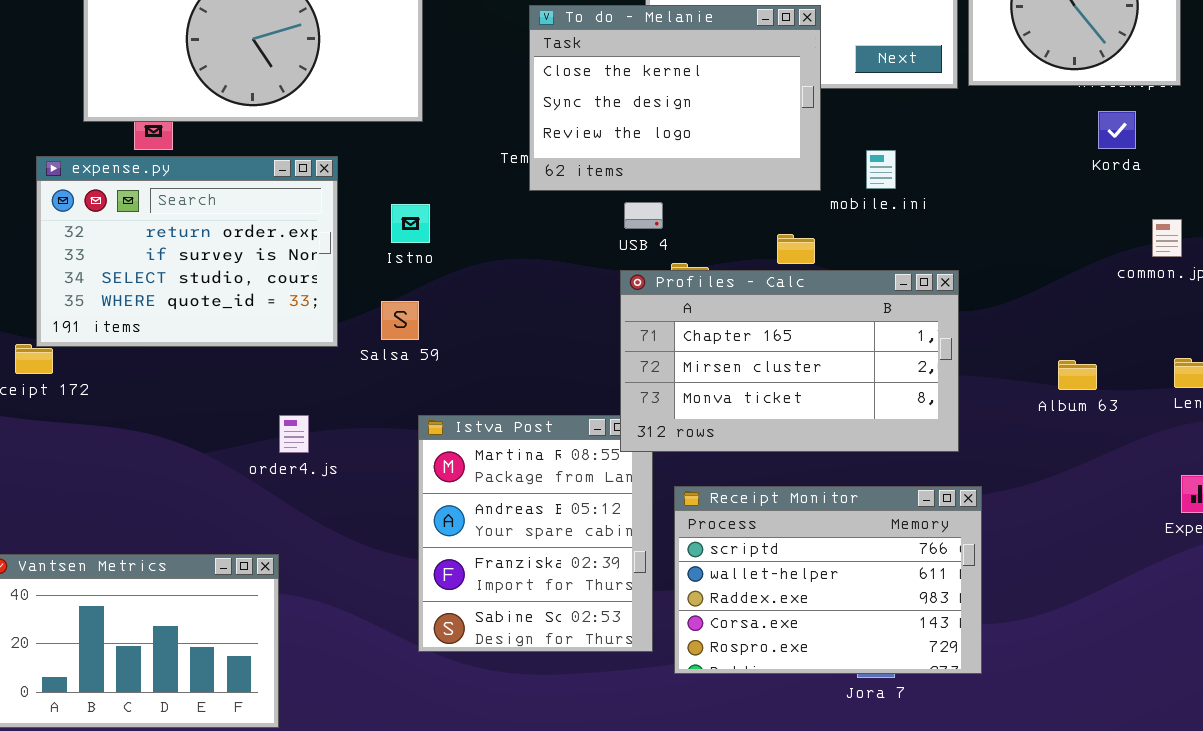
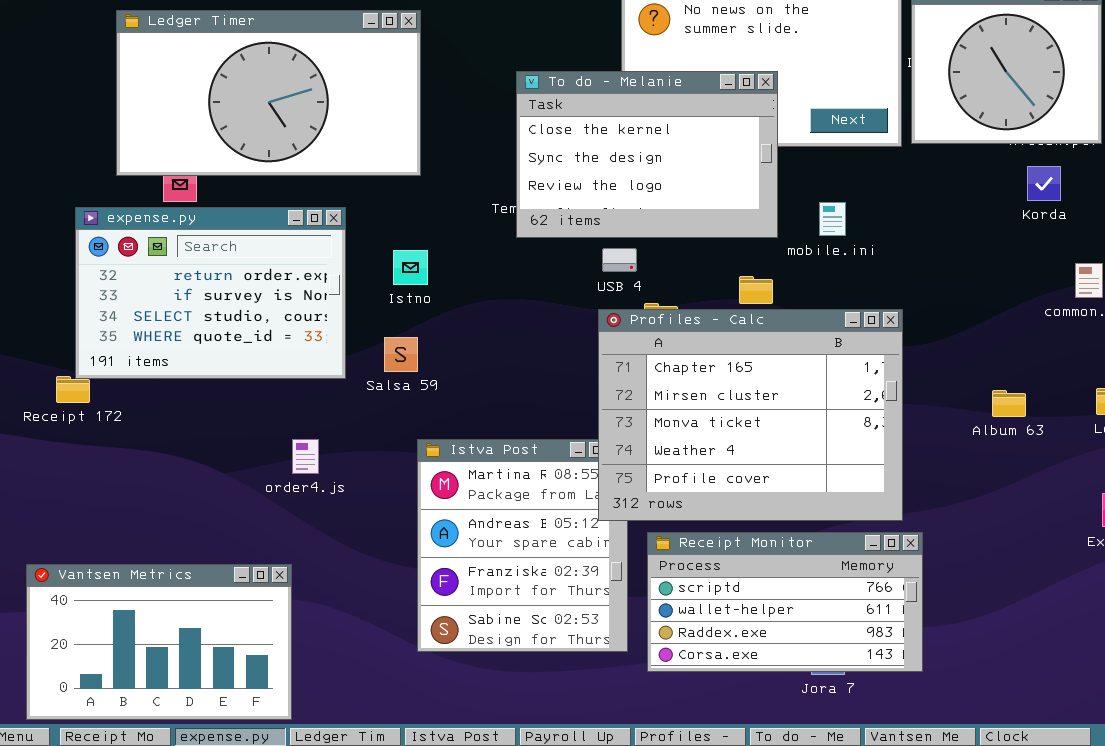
Profiles - Calc: [620,270,959,452] -> [598,309,903,521], resized
Receipt Monitor: [674,486,982,674] -> [647,532,923,672], resized

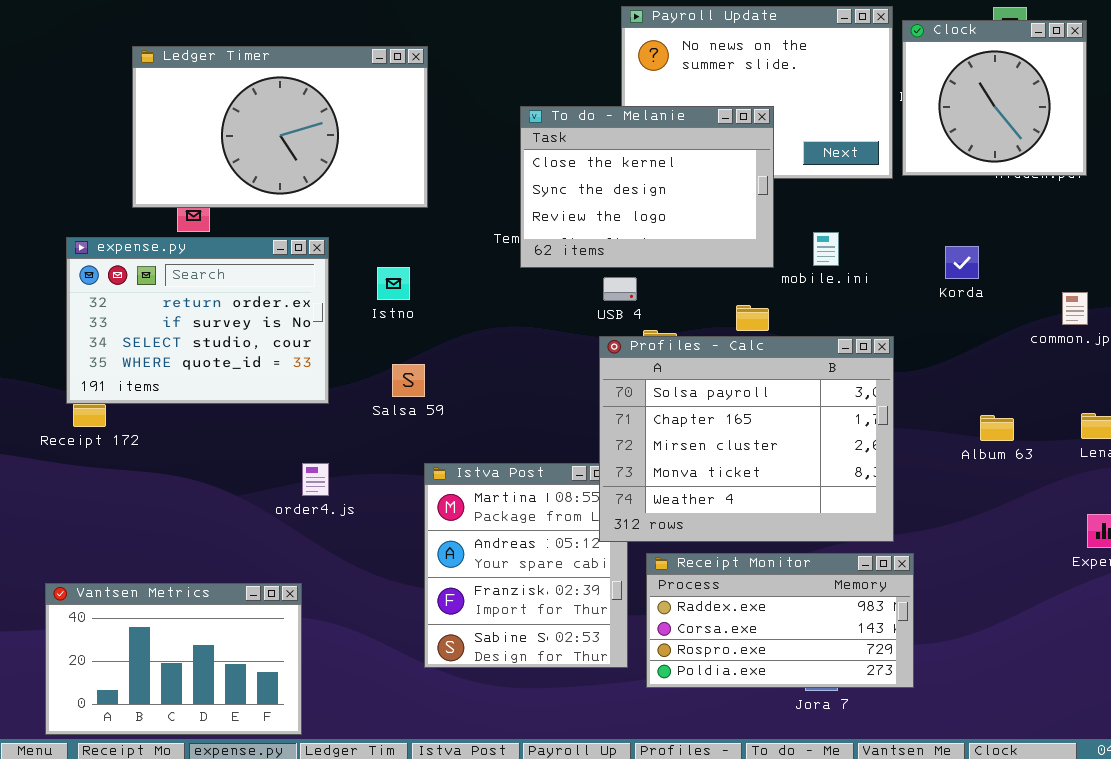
Korda: [1027,166,1061,201] -> [945,246,979,279], moved
expense.py: [75,207,346,379] -> [66,237,329,404], moved
Istno: [393,250,428,285] -> [377,267,410,300], moved
Profiles - Calc: [598,309,903,521] -> [599,336,894,542], scrolled up 1 row
Receipt Monitor: [647,532,923,672] -> [646,553,914,688], scrolled down 2 rows

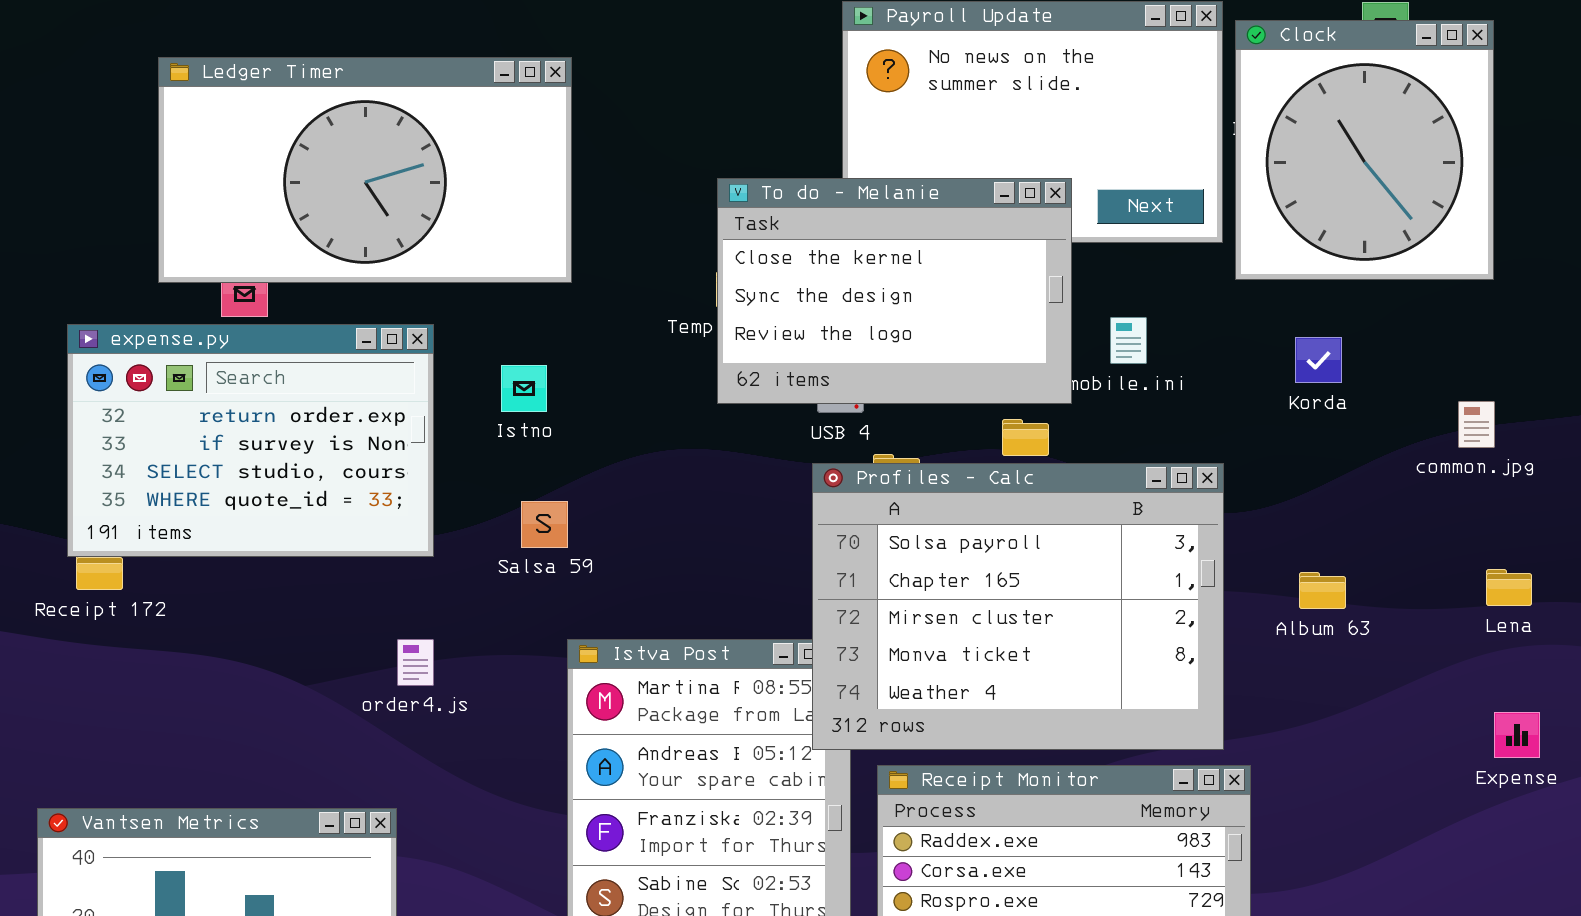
Clock: [902,20,1087,176] -> [1235,20,1494,280], resized
To do - Melanie: [520,106,774,268] -> [717,178,1072,404], moved
Album 63: [980,415,1014,441] -> [1299,572,1346,609], moved

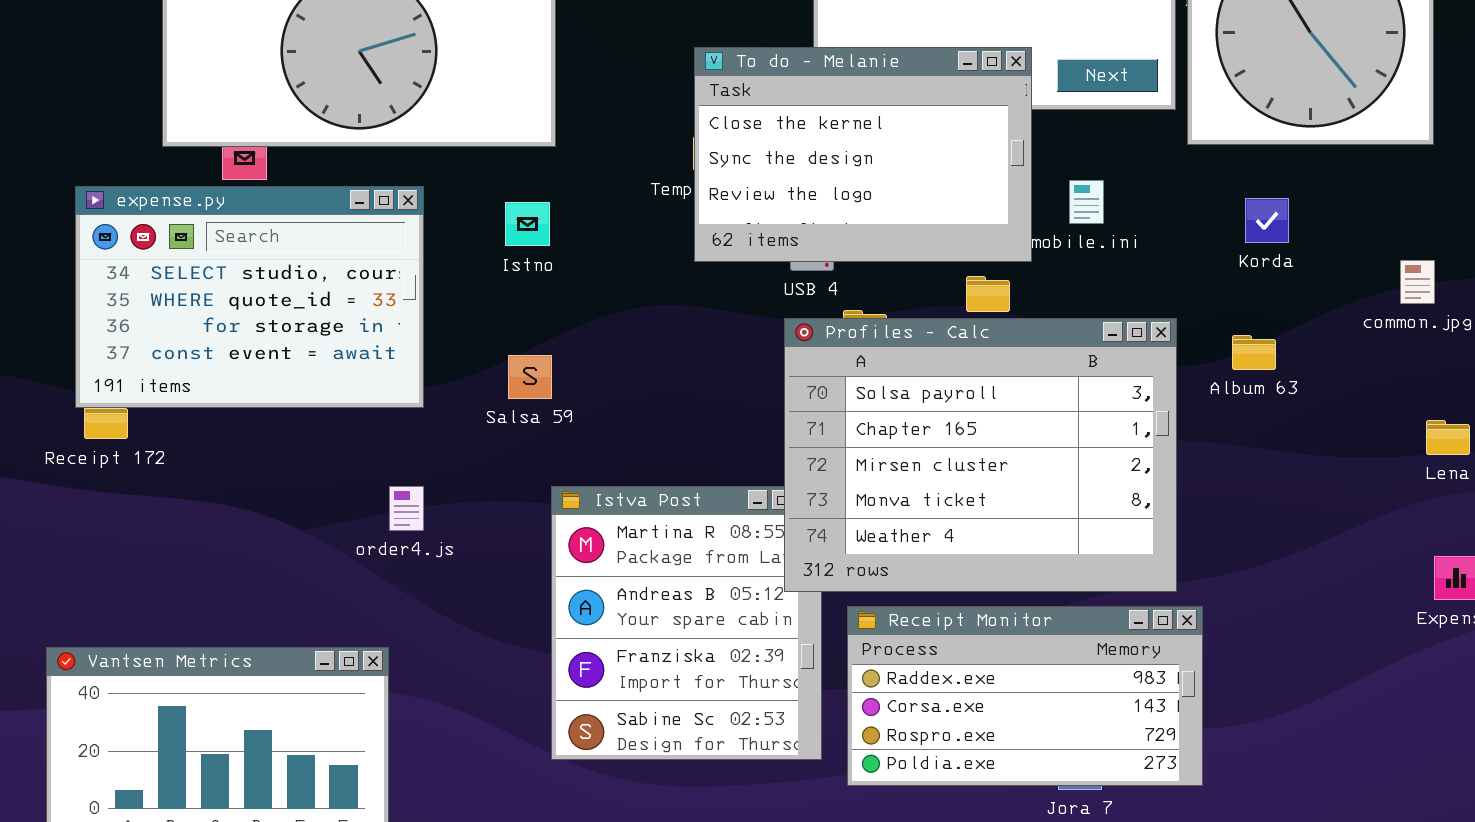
expense.py: [67,324,434,557] -> [75,186,424,408], scrolled down 2 rows
Istno: [501,365,547,412] -> [505,202,550,246], moved
Album 63: [1299,572,1346,609] -> [1232,335,1276,370], moved

